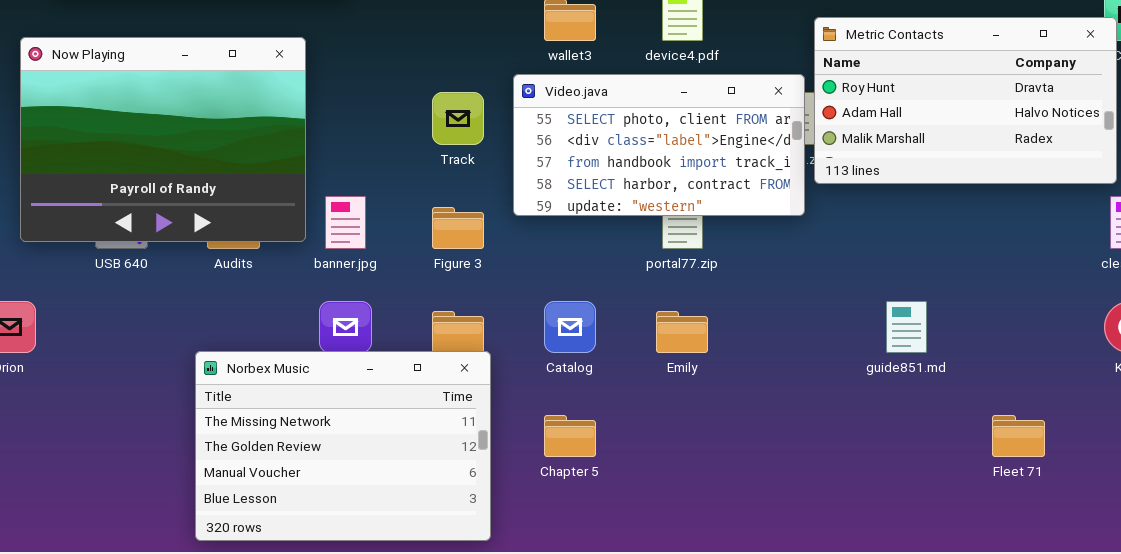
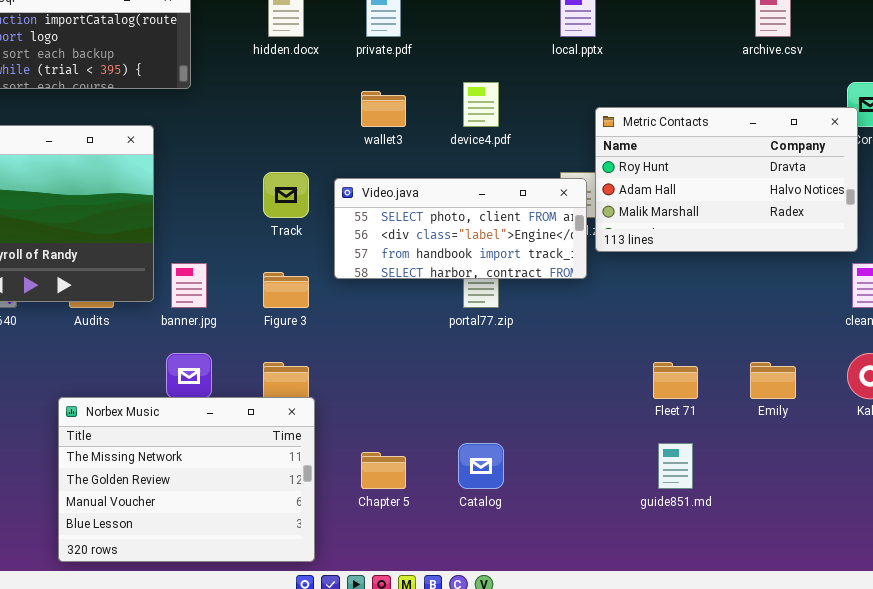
Video.java: [513,74,805,216] -> [334,178,587,279], resized
Catalog: [544,301,596,353] -> [458,443,504,489], moved
guide851.md: [886,301,927,353] -> [658,443,693,489], moved
Emily: [656,311,708,353] -> [750,362,796,399], moved
Fleet 71: [992,415,1045,457] -> [653,362,698,399], moved

